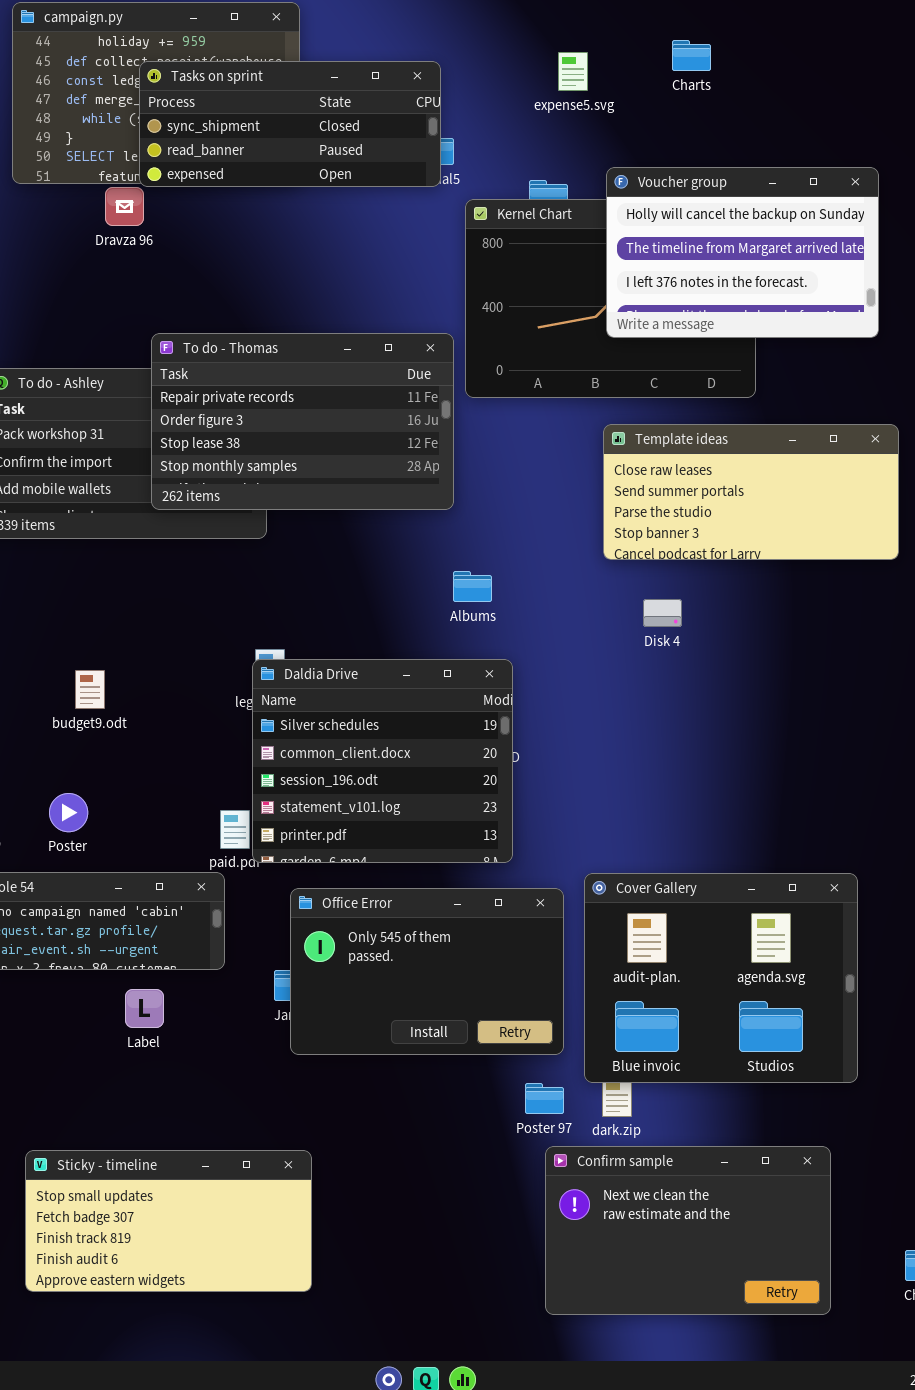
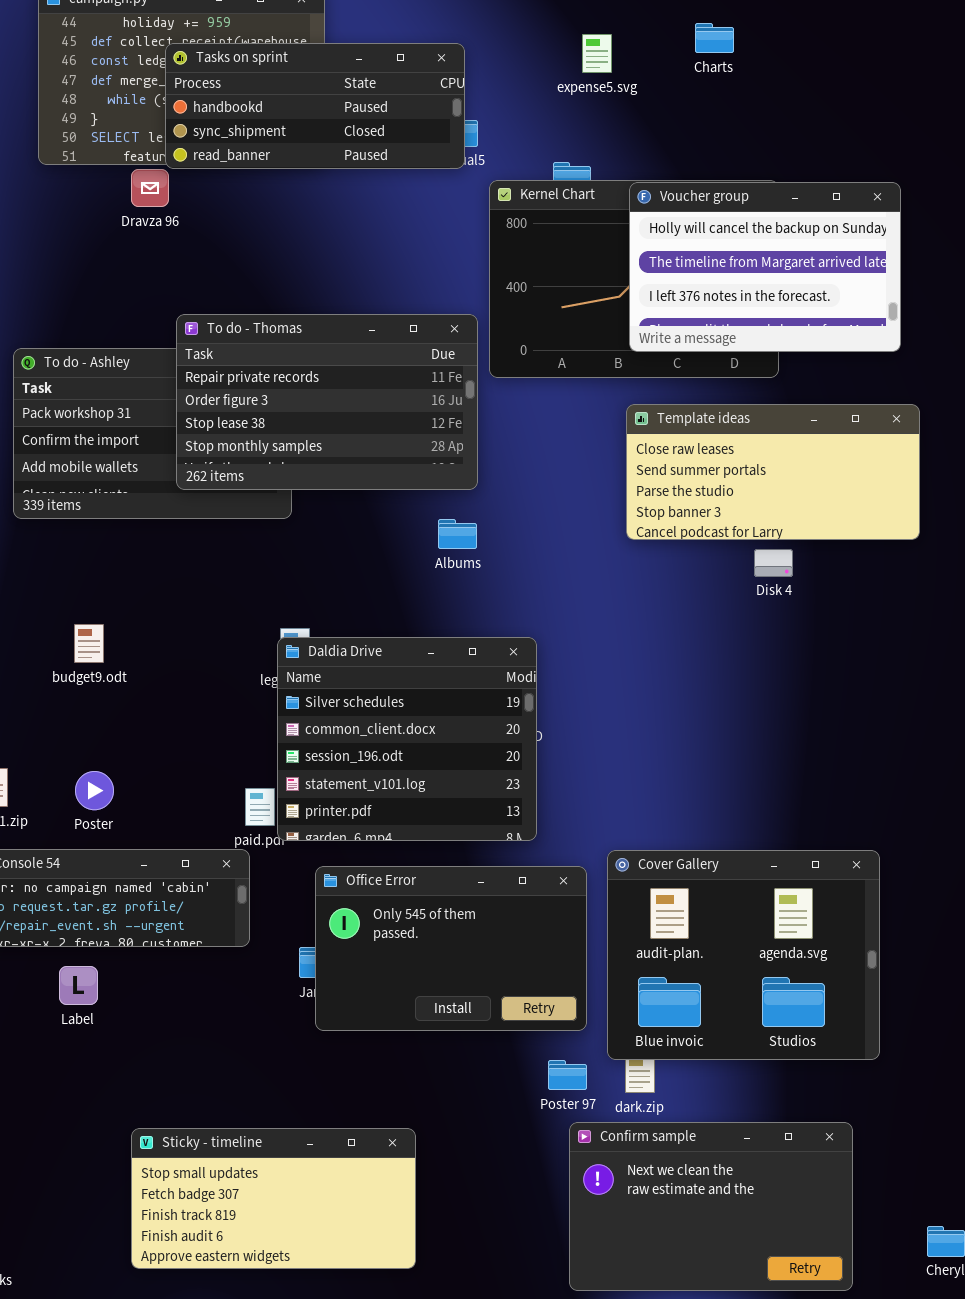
Tasks on sprint: [139,61,441,187] -> [165,43,465,169], scrolled up 1 row
Voucher group: [606,167,879,338] -> [629,182,901,352], moved
Albums: [453,571,492,602] -> [438,519,477,549], moved
Disk 4: [643,599,682,627] -> [754,549,793,577], moved
budget9.odt: [75,670,105,709] -> [74,624,104,663], moved
Label: [125,989,164,1028] -> [59,966,98,1005], moved
Sticky - timeline: [25,1150,312,1292] -> [131,1128,416,1269], moved

